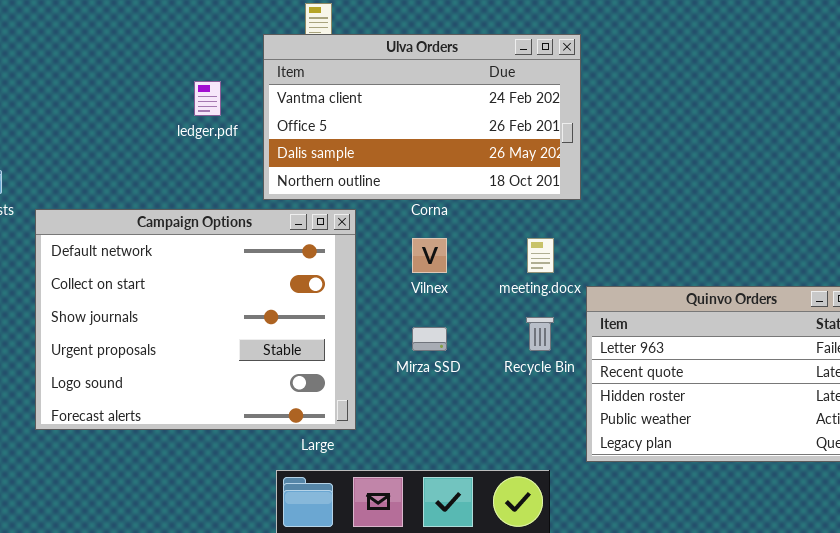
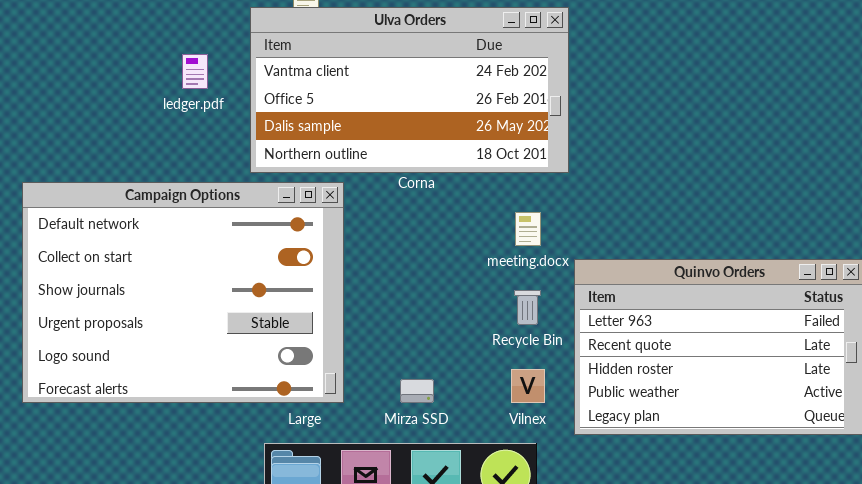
Vilnex: [412,238,447,273] -> [511,369,545,403], moved
Mirza SSD: [412,327,447,351] -> [400,379,434,403], moved

